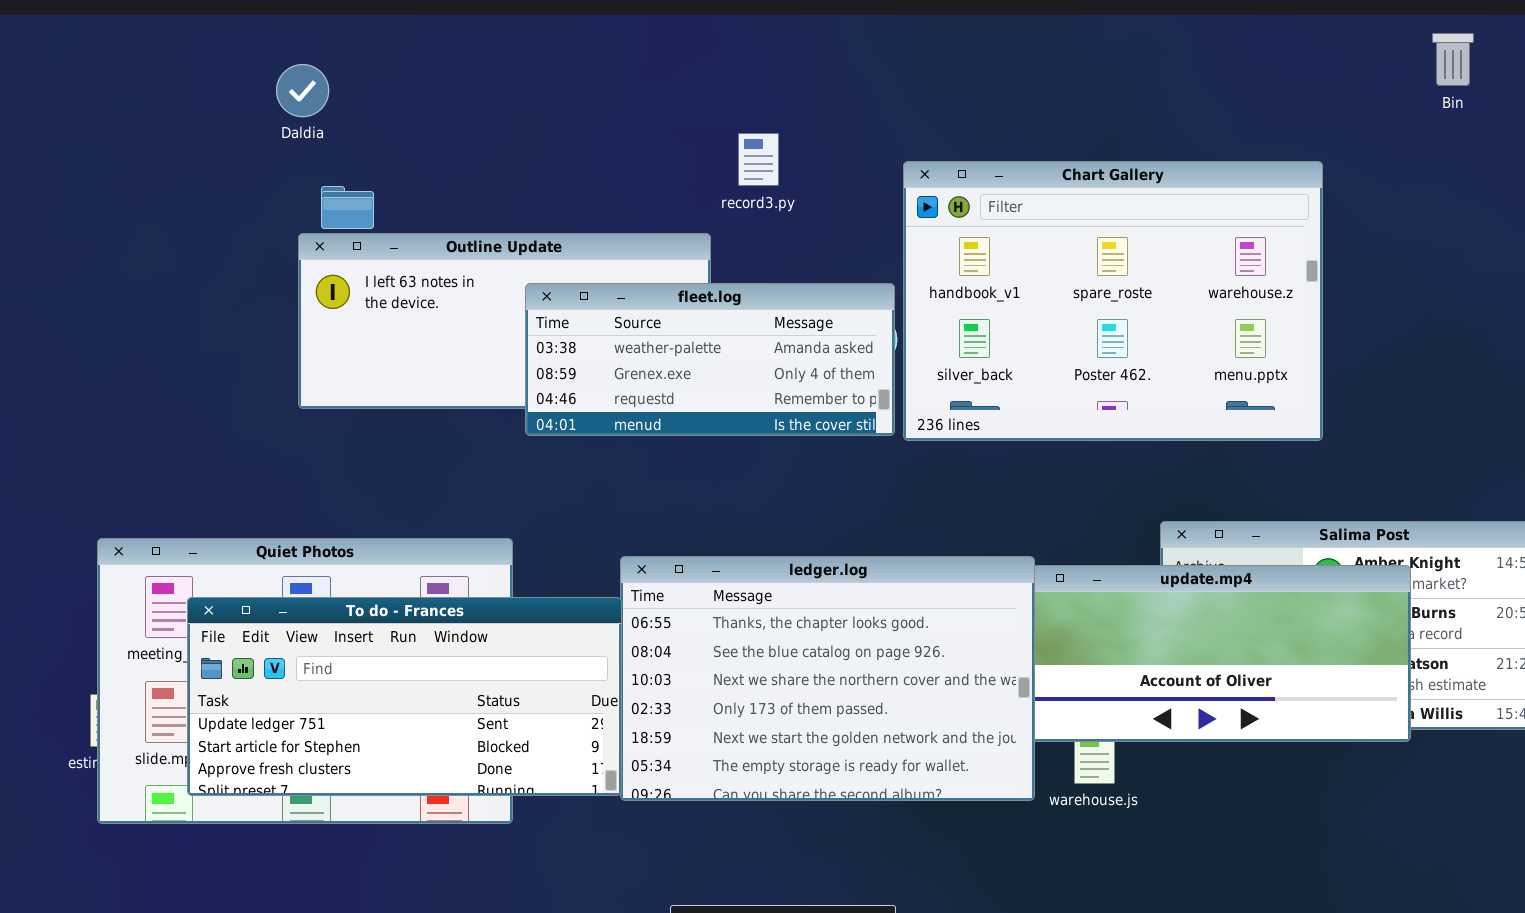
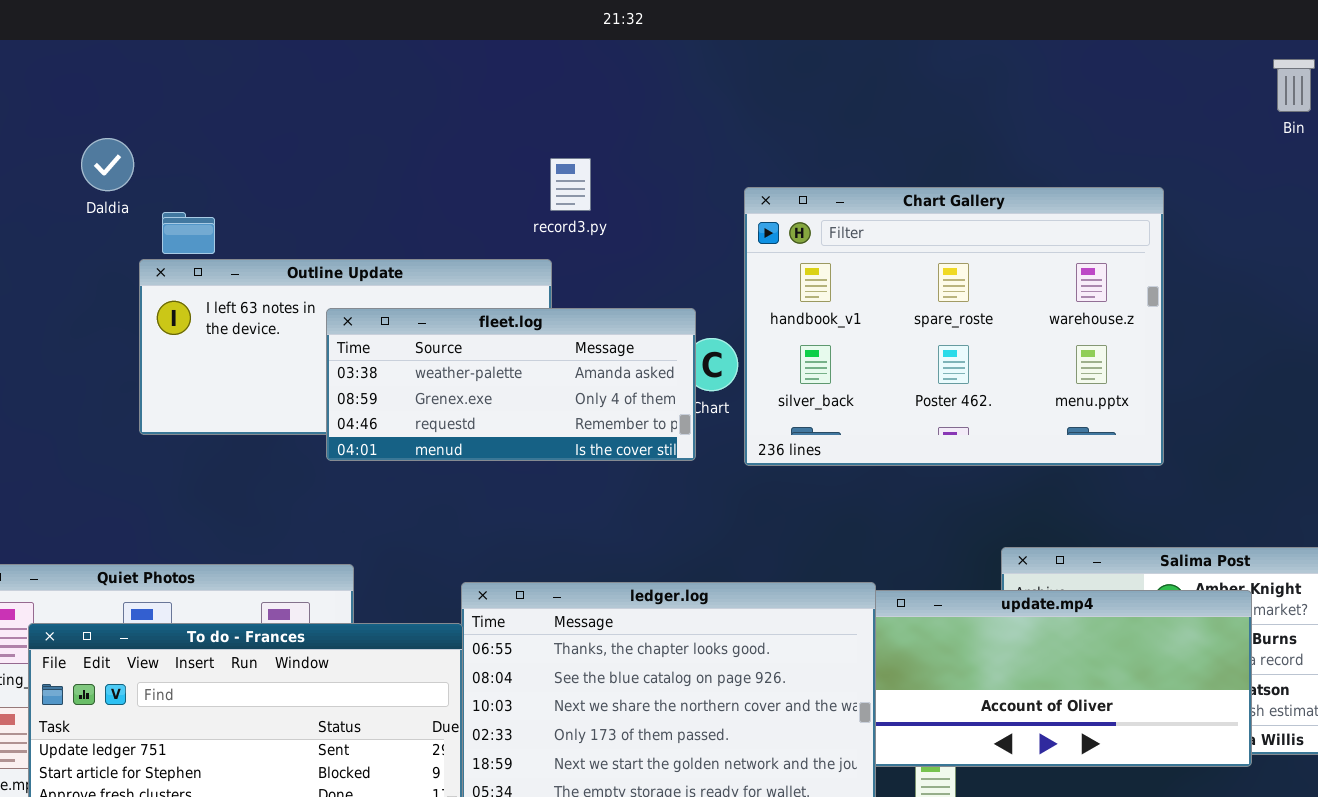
Daldia: [276,64,329,117] -> [81,138,134,191], moved
record3.py: [738,133,779,186] -> [550,158,591,211], moved
fleet.log: [525,283,895,436] -> [326,308,696,461], moved

